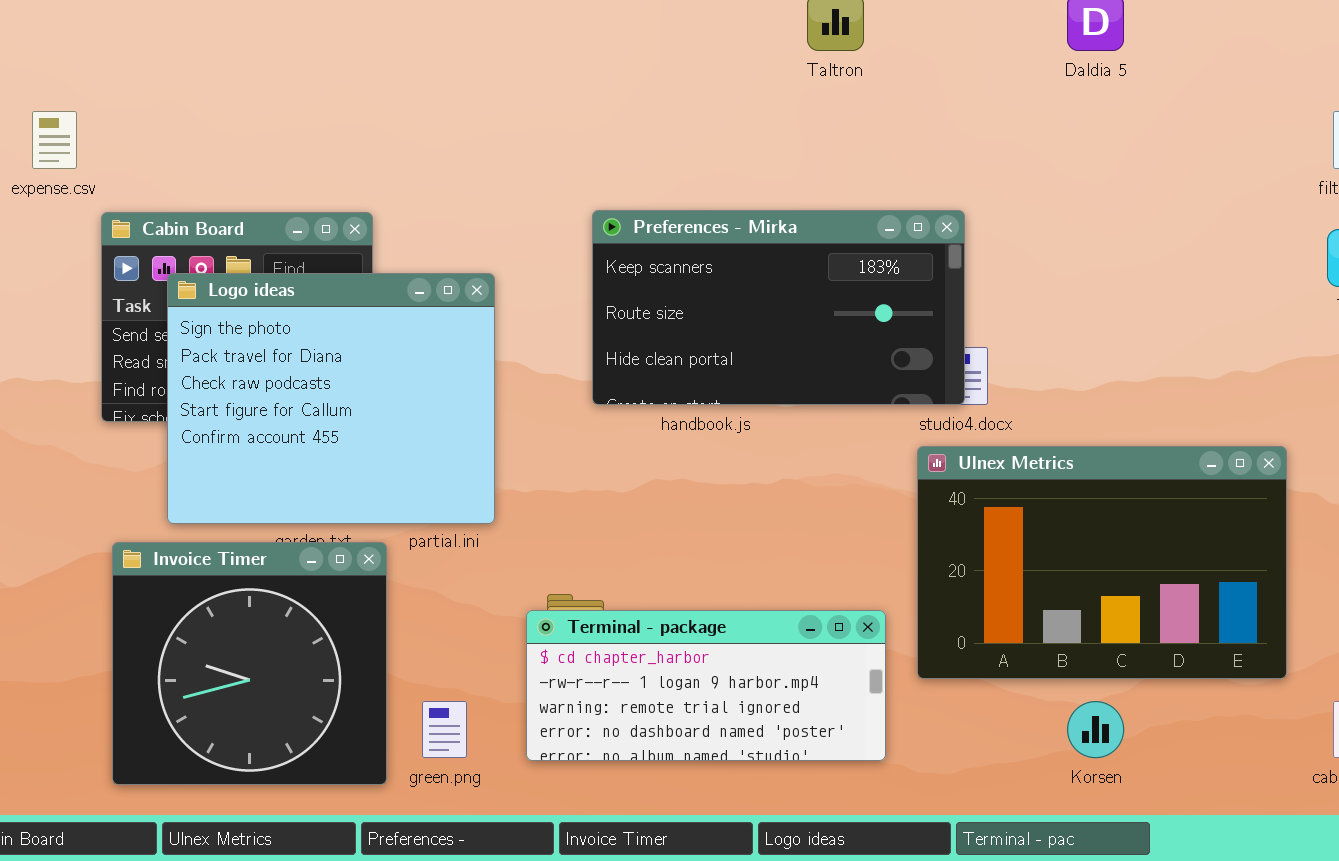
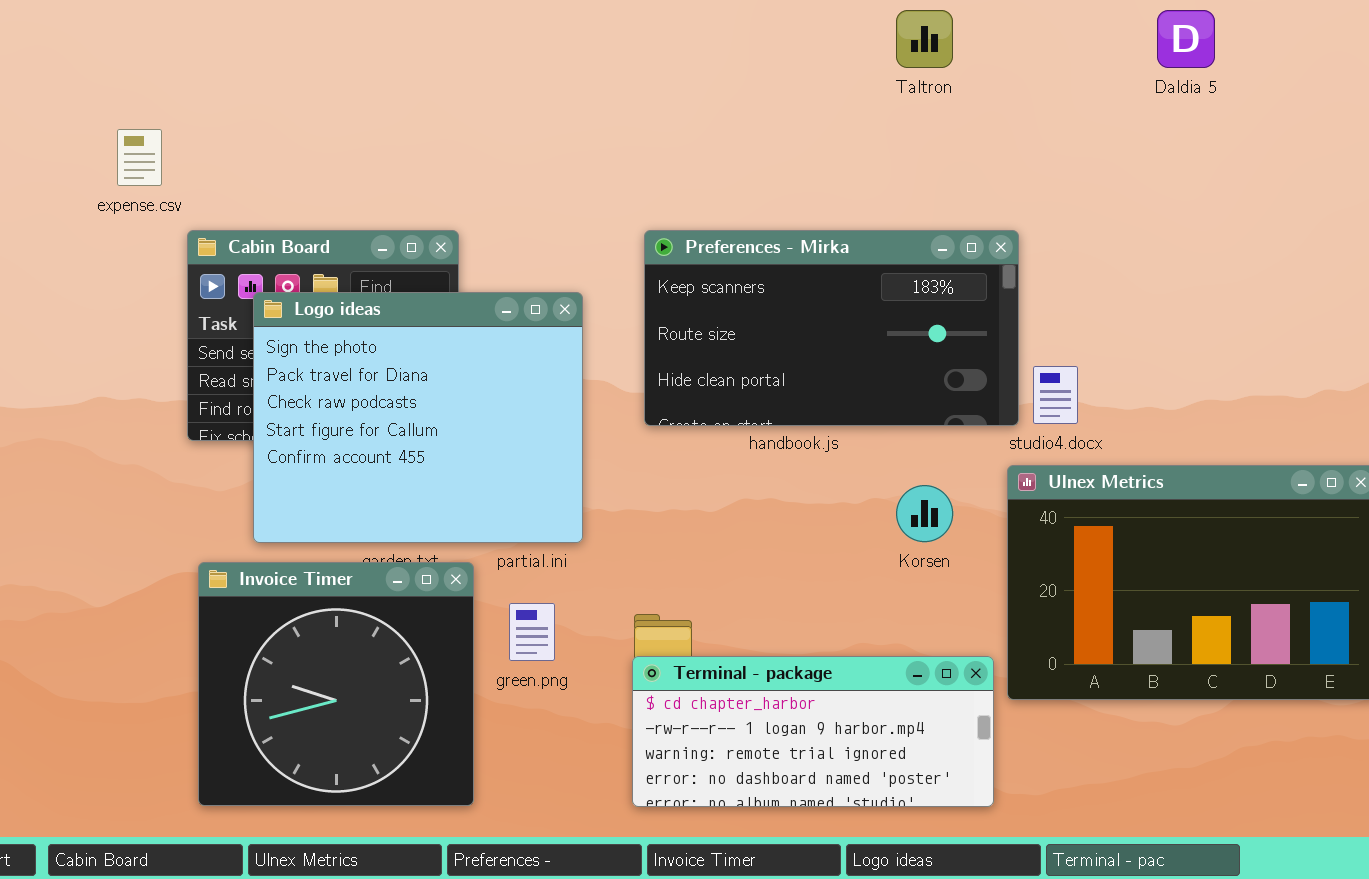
Preferences - Mirka: [592,210,965,405] -> [644,230,1019,426], moved
Terminal - package: [526,610,886,761] -> [632,656,994,807], moved
green.png: [422,701,467,758] -> [509,603,555,661], moved
Korsen: [1067,701,1124,758] -> [896,485,953,542], moved

